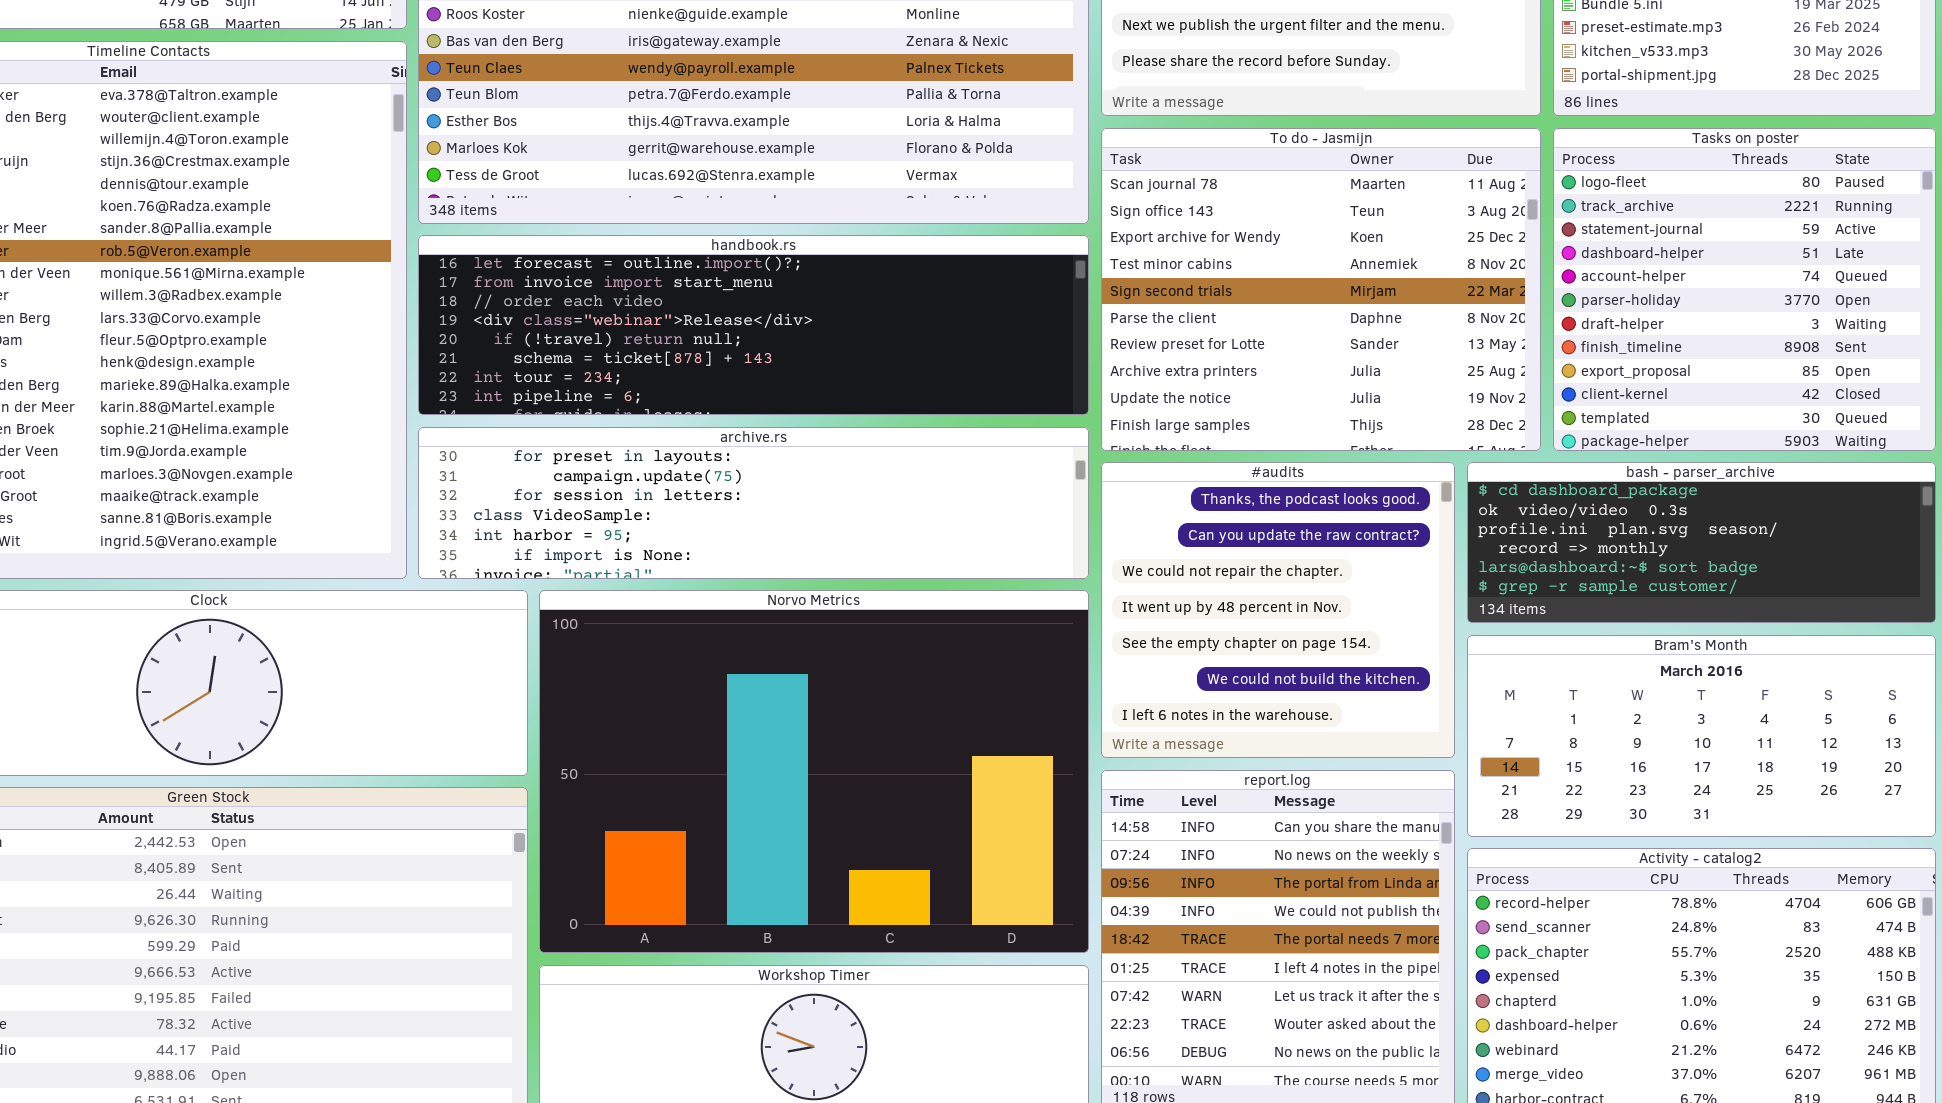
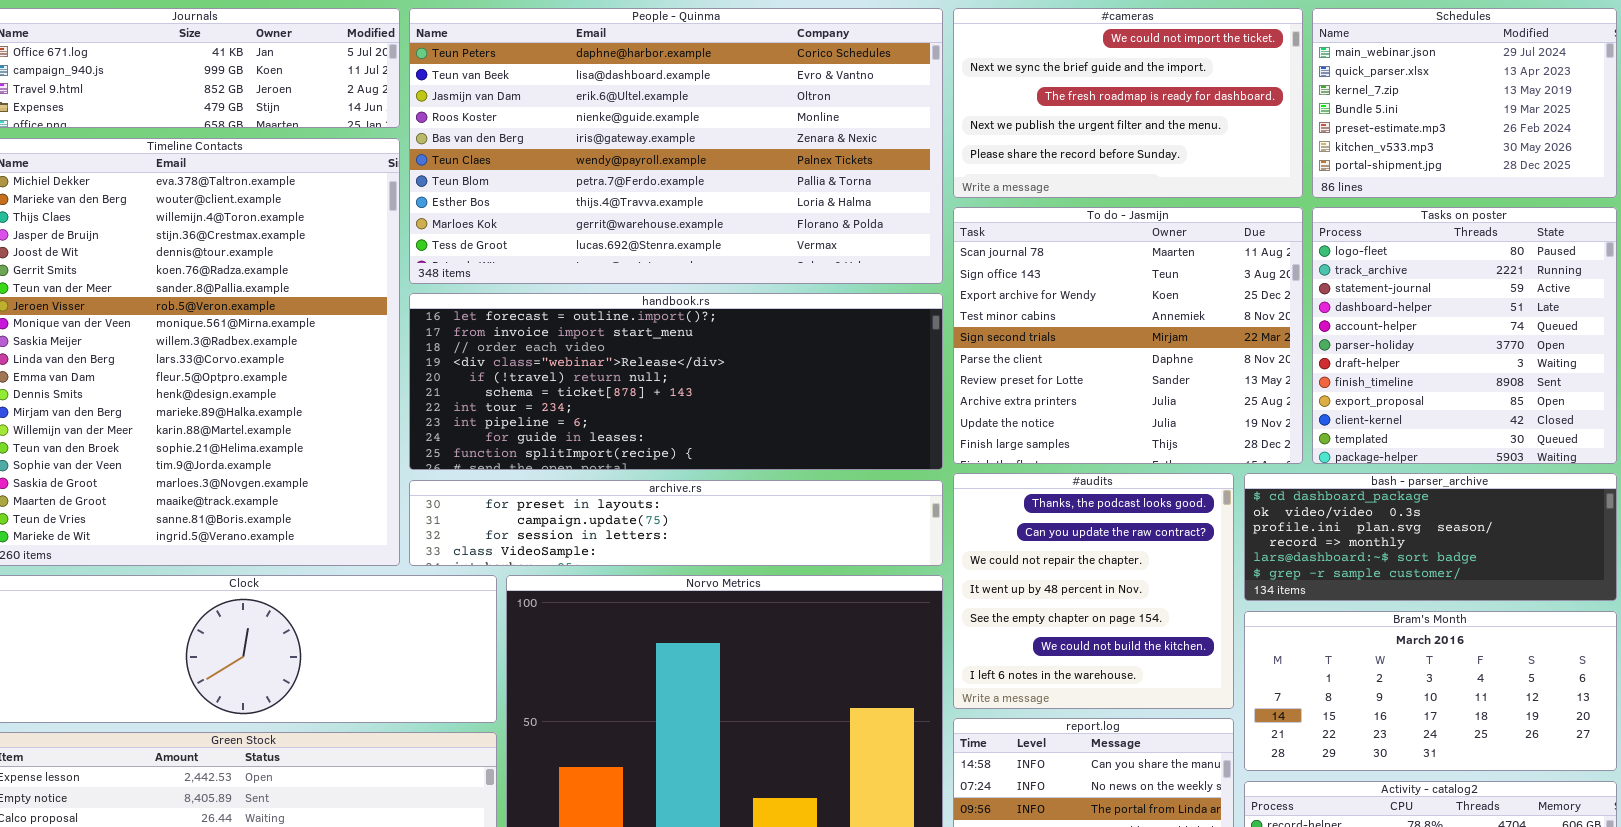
handbook.rs: [418,235,1089,415] -> [409,293,943,470], resized
archive.rs: [418,427,1089,579] -> [409,480,943,566], resized

